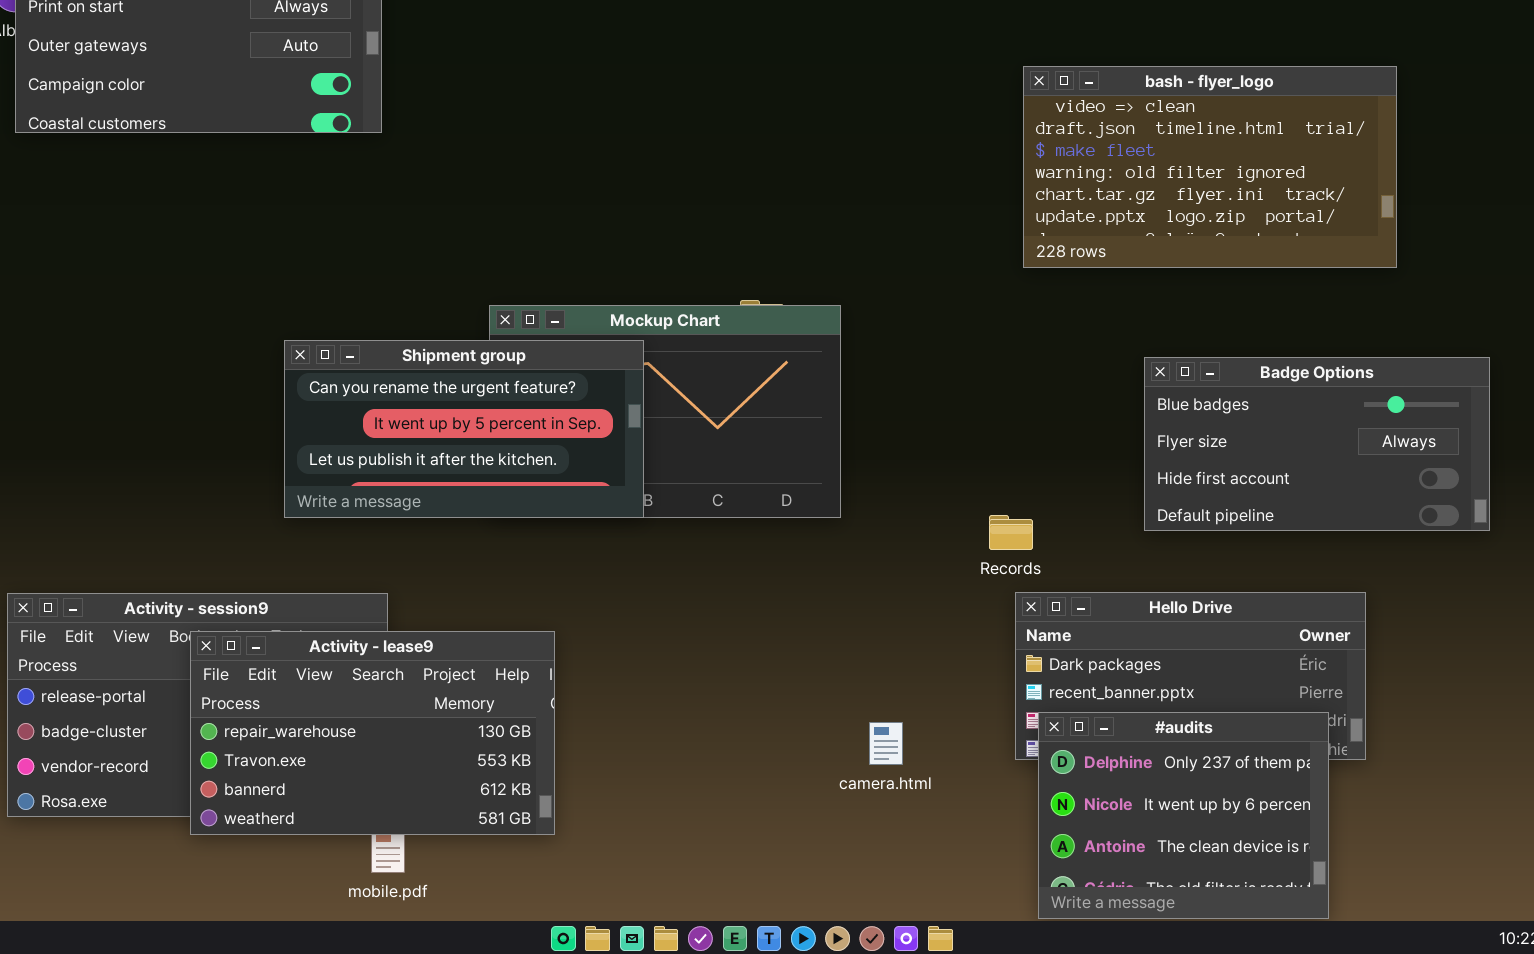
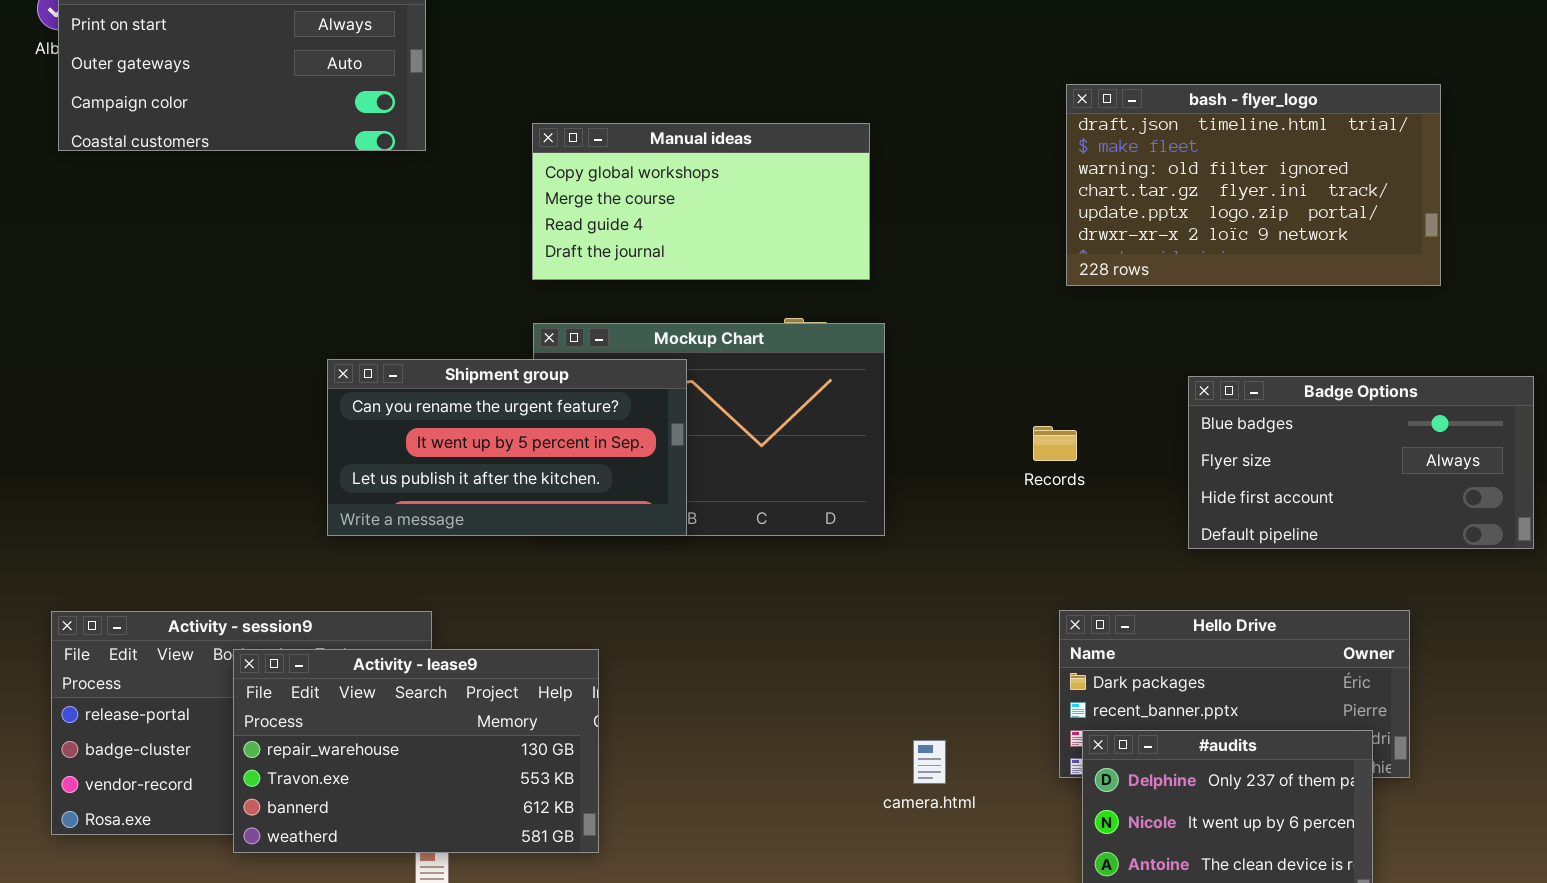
bash - flyer_logo: [1023,66,1397,268] -> [1066,84,1441,286], scrolled down 1 row
Manual ideas: none -> [532,123,870,280], opened
Records: [989,515,1033,550] -> [1033,426,1077,461], moved

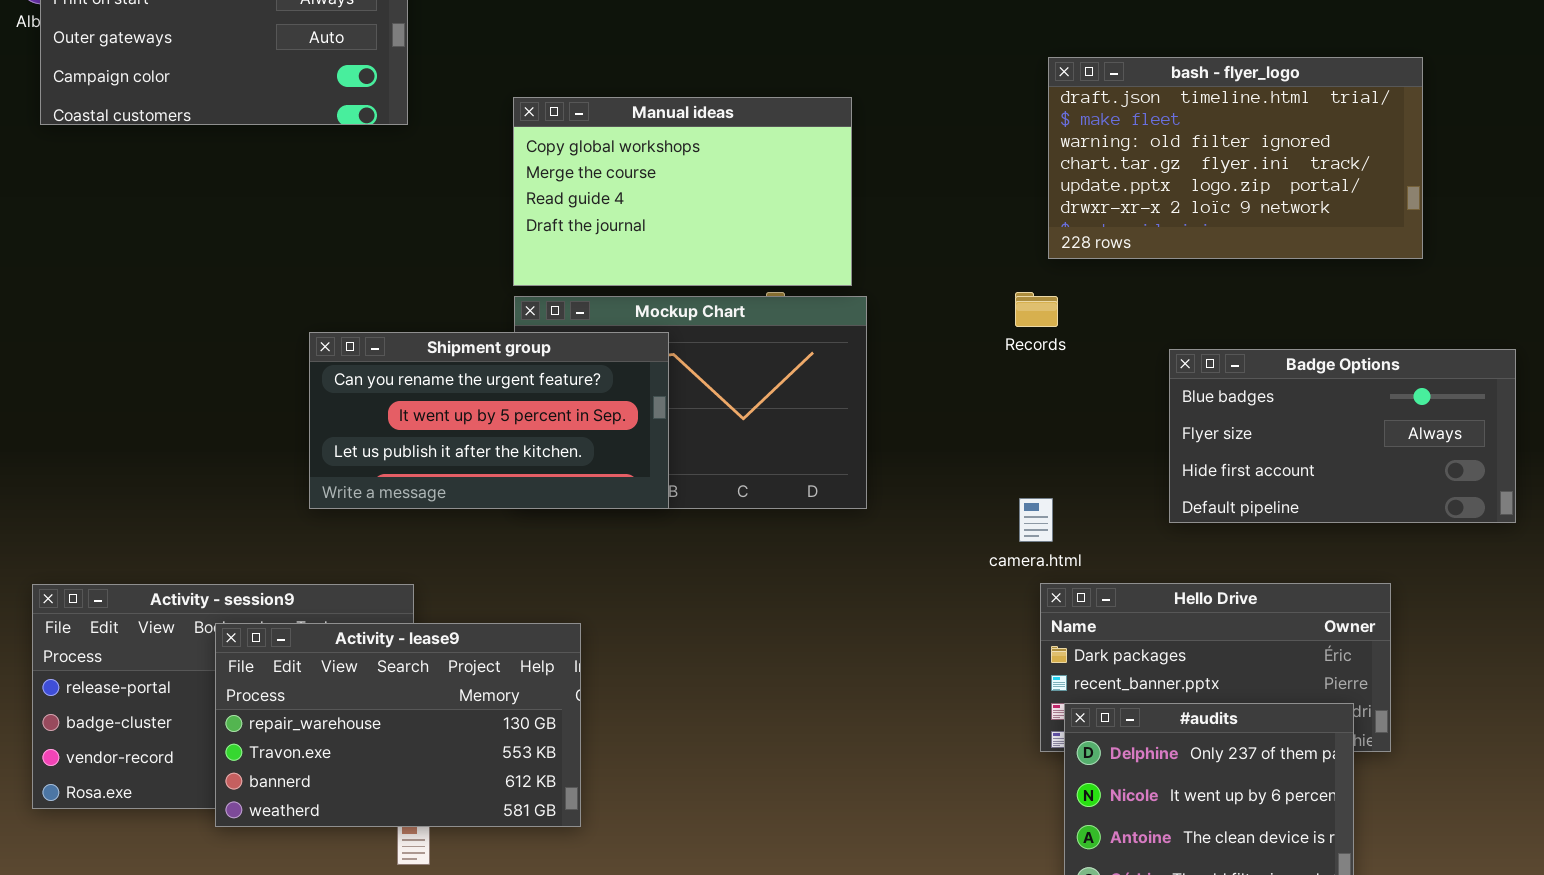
Manual ideas: [532,123,870,280] -> [513,97,852,286], resized
Records: [1033,426,1077,461] -> [1015,292,1058,327], moved
camera.html: [913,740,946,784] -> [1019,498,1053,542], moved

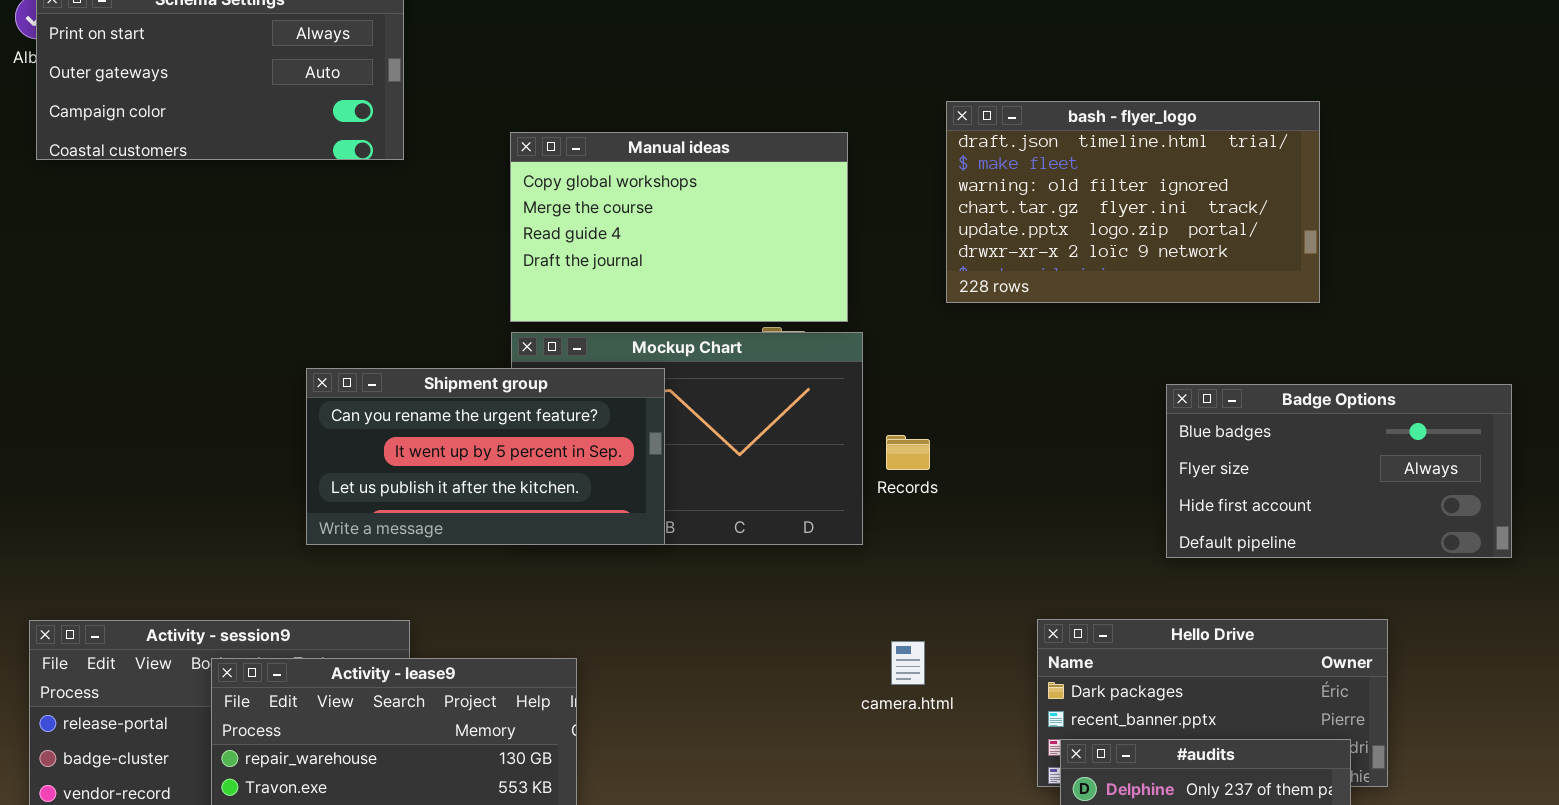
bash - flyer_logo: [1048,57,1423,259] -> [946,101,1320,303], moved
Records: [1015,292,1058,327] -> [886,435,930,470], moved
camera.html: [1019,498,1053,542] -> [891,641,925,685], moved

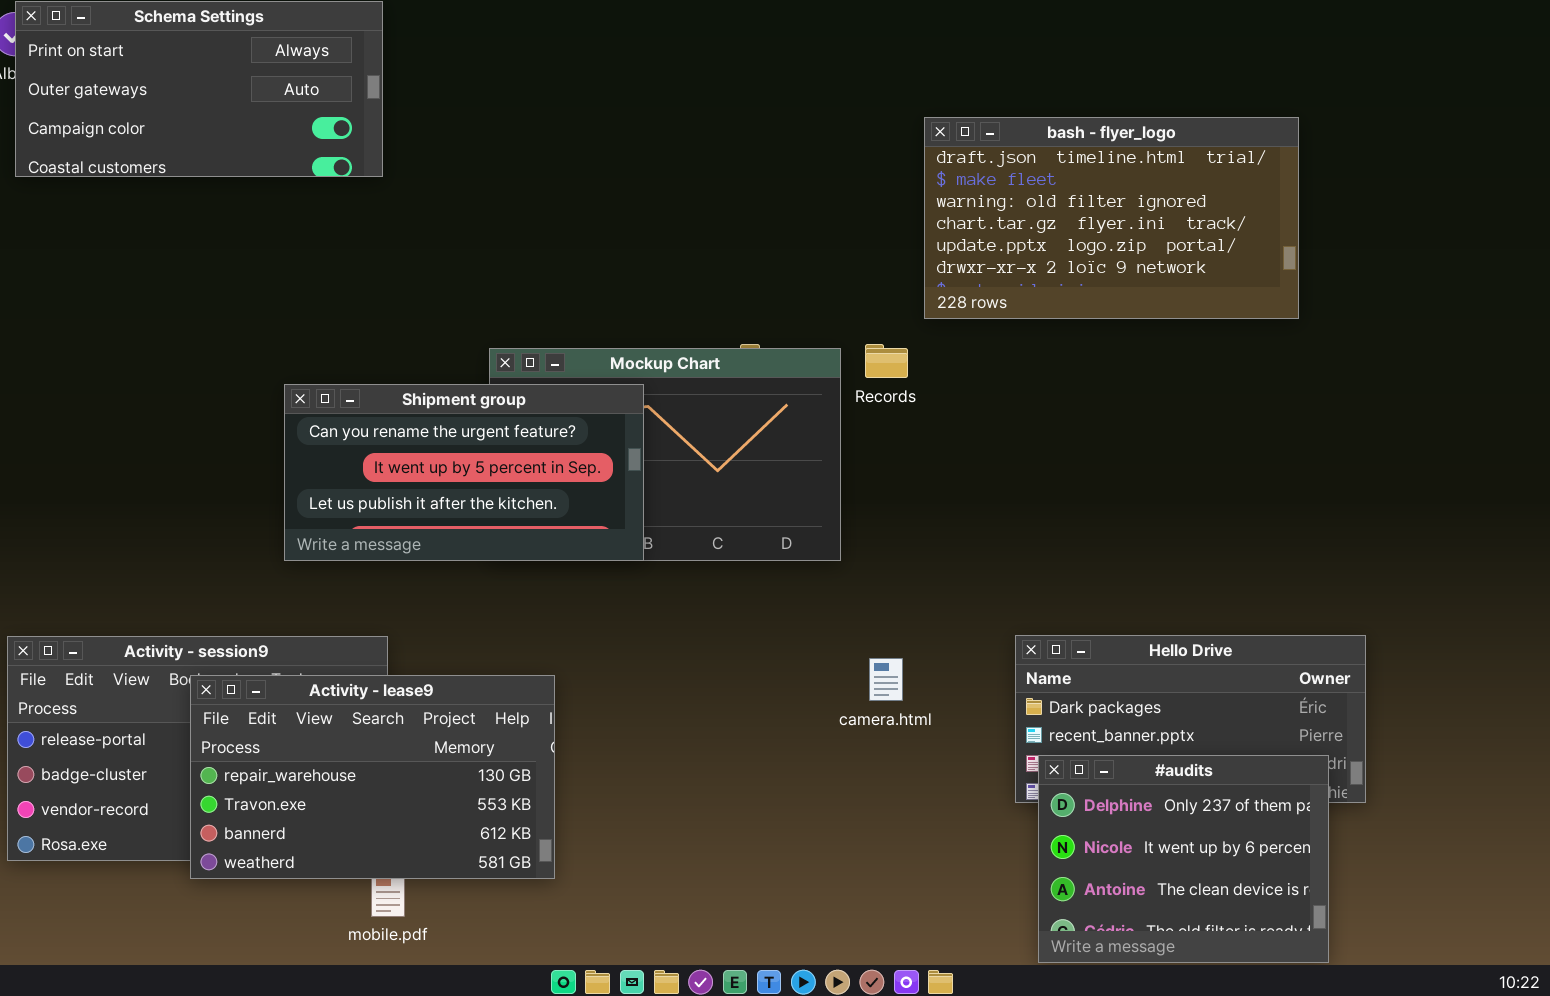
Manual ideas: [510,132,848,322] -> none, closed
Badge Options: [1166,384,1512,558] -> none, closed
Records: [886,435,930,470] -> [865,344,908,378], moved

